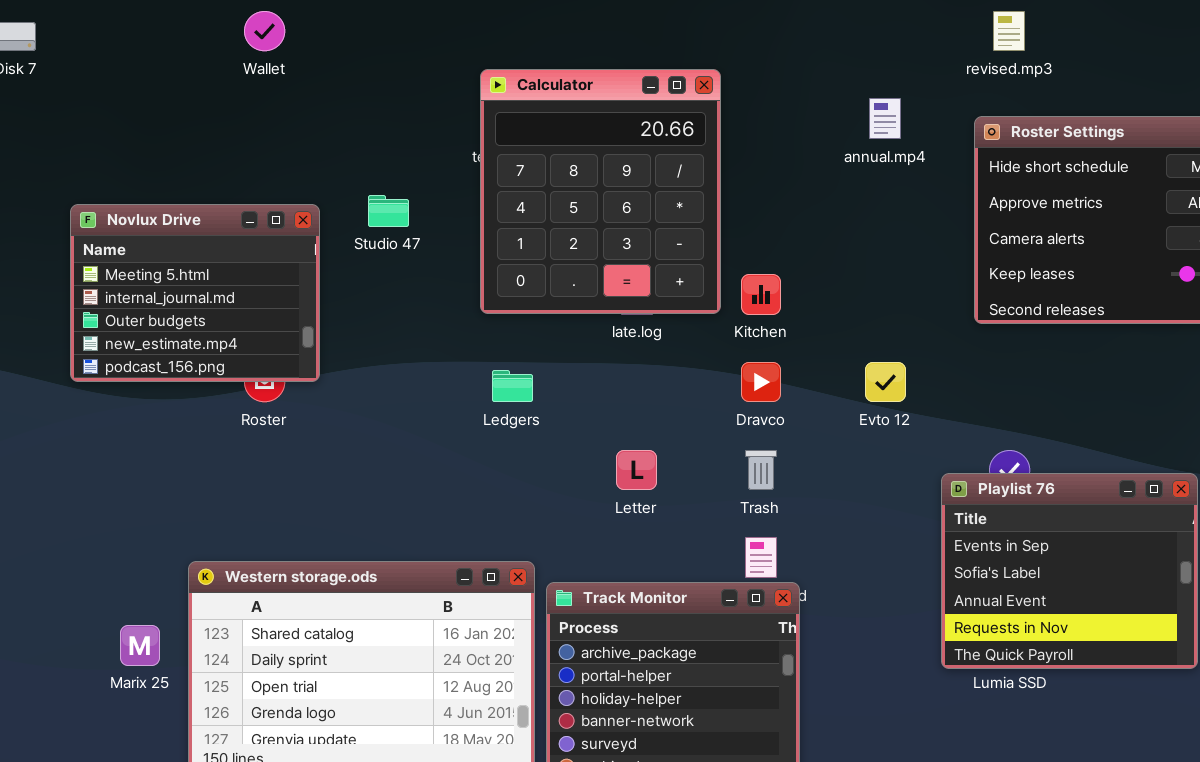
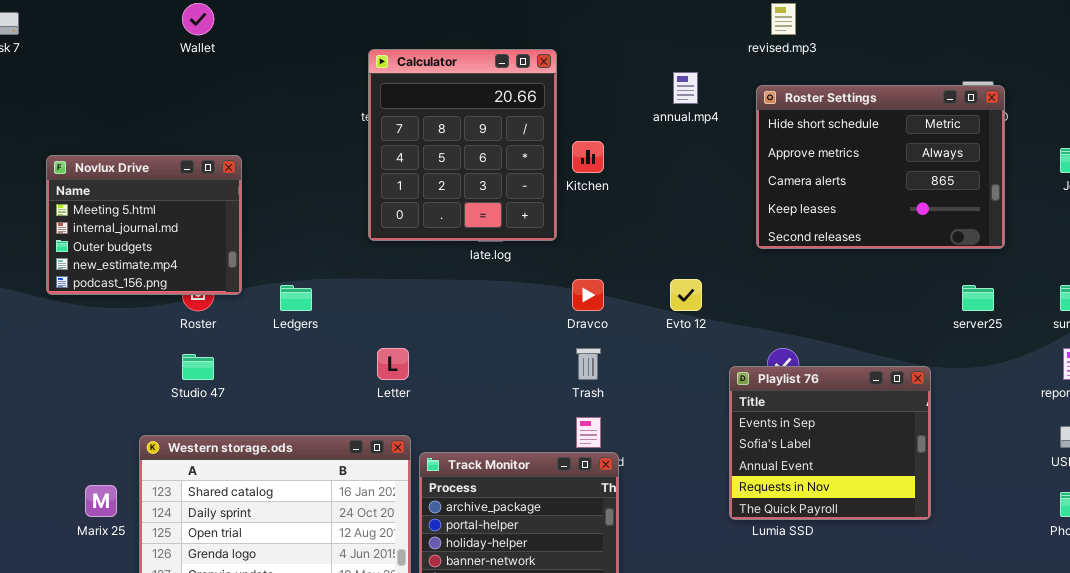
Studio 47: [368,195,409,227] -> [182,354,214,380], moved
Kitchen: [741,274,781,315] -> [572,141,604,173], moved
Ledgers: [492,370,533,402] -> [280,285,312,311], moved
Letter: [616,450,657,490] -> [377,348,409,380], moved

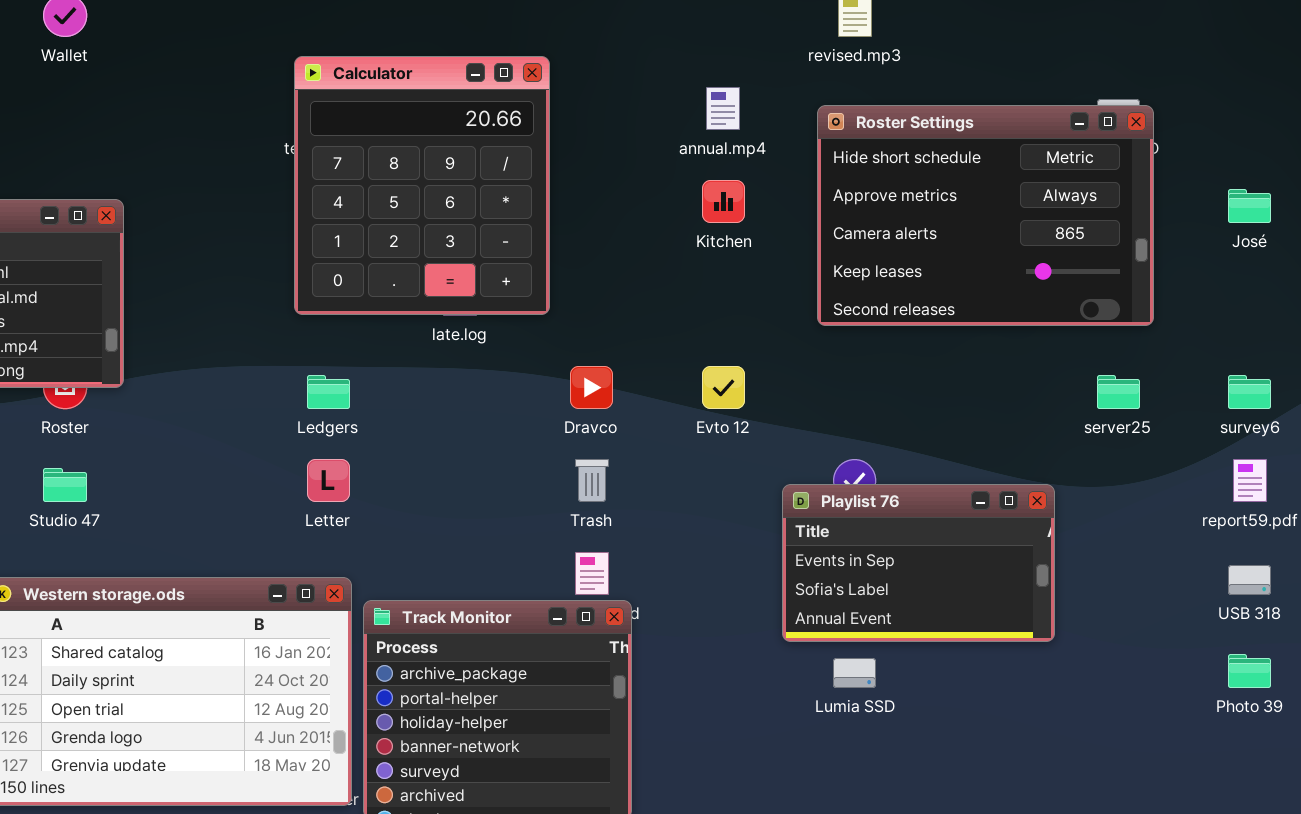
Kitchen: [572,141,604,173] -> [702,180,745,223], moved
Ledgers: [280,285,312,311] -> [307,375,350,409], moved
Playlist 76: [729,366,931,520] -> [782,484,1055,642], resized

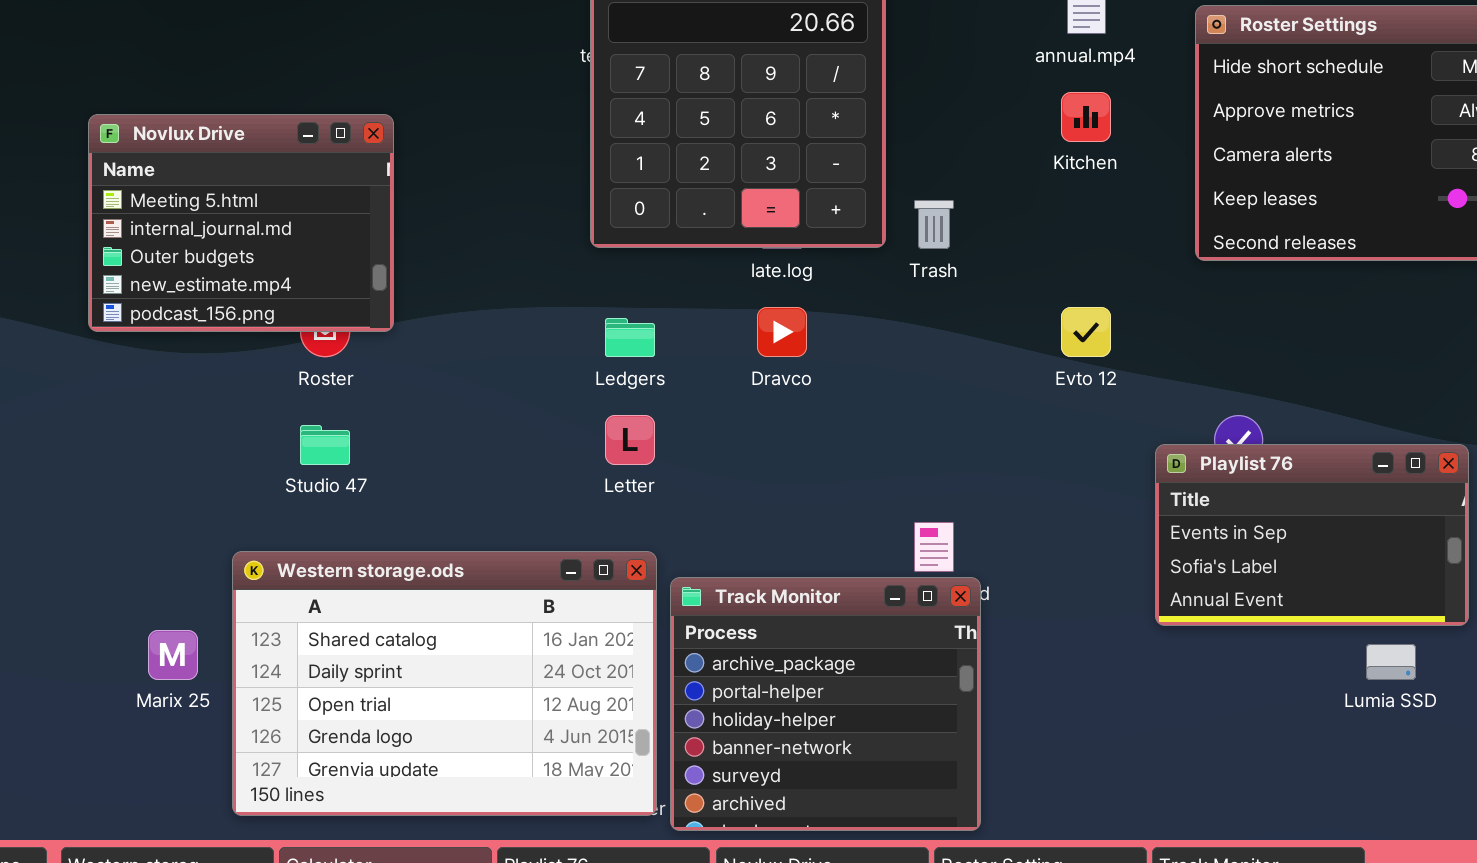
Dravco: [570,366,613,409] -> [757,307,807,357], moved
Trash: [575,459,609,502] -> [914,200,954,249], moved
Lumia SSD: [833,658,876,688] -> [1366,644,1416,680], moved

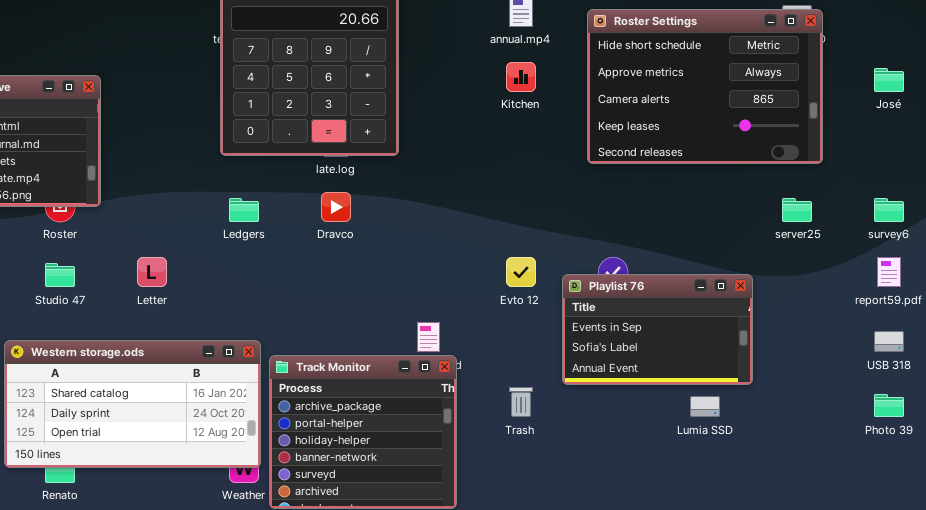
Trash: [914,200,954,249] -> [509,387,533,417], moved
Evto 12: [1061,307,1111,357] -> [506,257,536,287], moved
Letter: [605,415,655,465] -> [137,257,167,287], moved
Western storage.ods: [232,551,657,816] -> [4,340,261,468], resized

